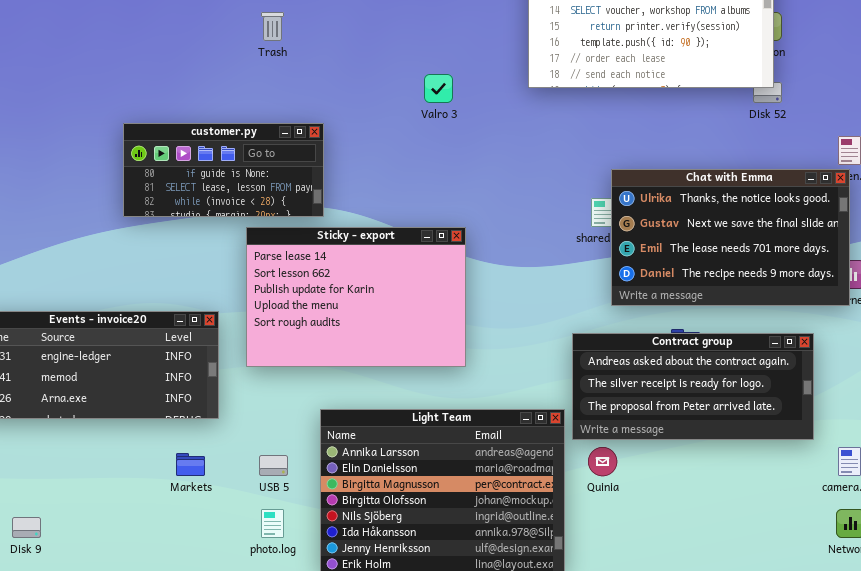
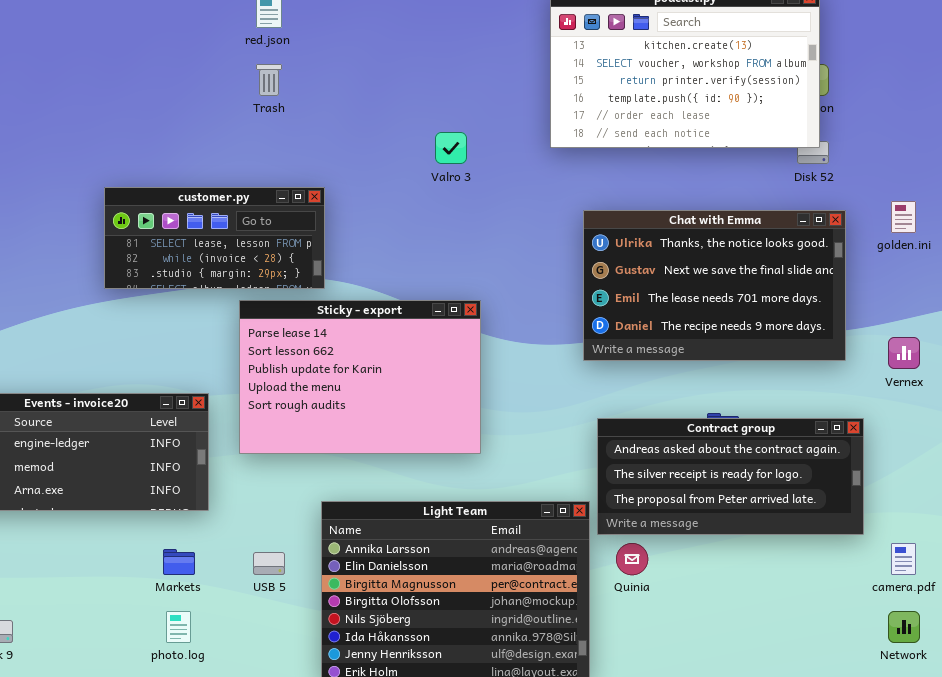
customer.py: [123,123,324,217] -> [104,187,325,289], scrolled down 1 row
Chat with Emma: [611,169,850,306] -> [583,210,846,361], moved
photo.log: [261,509,284,538] -> [166,611,191,643], moved

